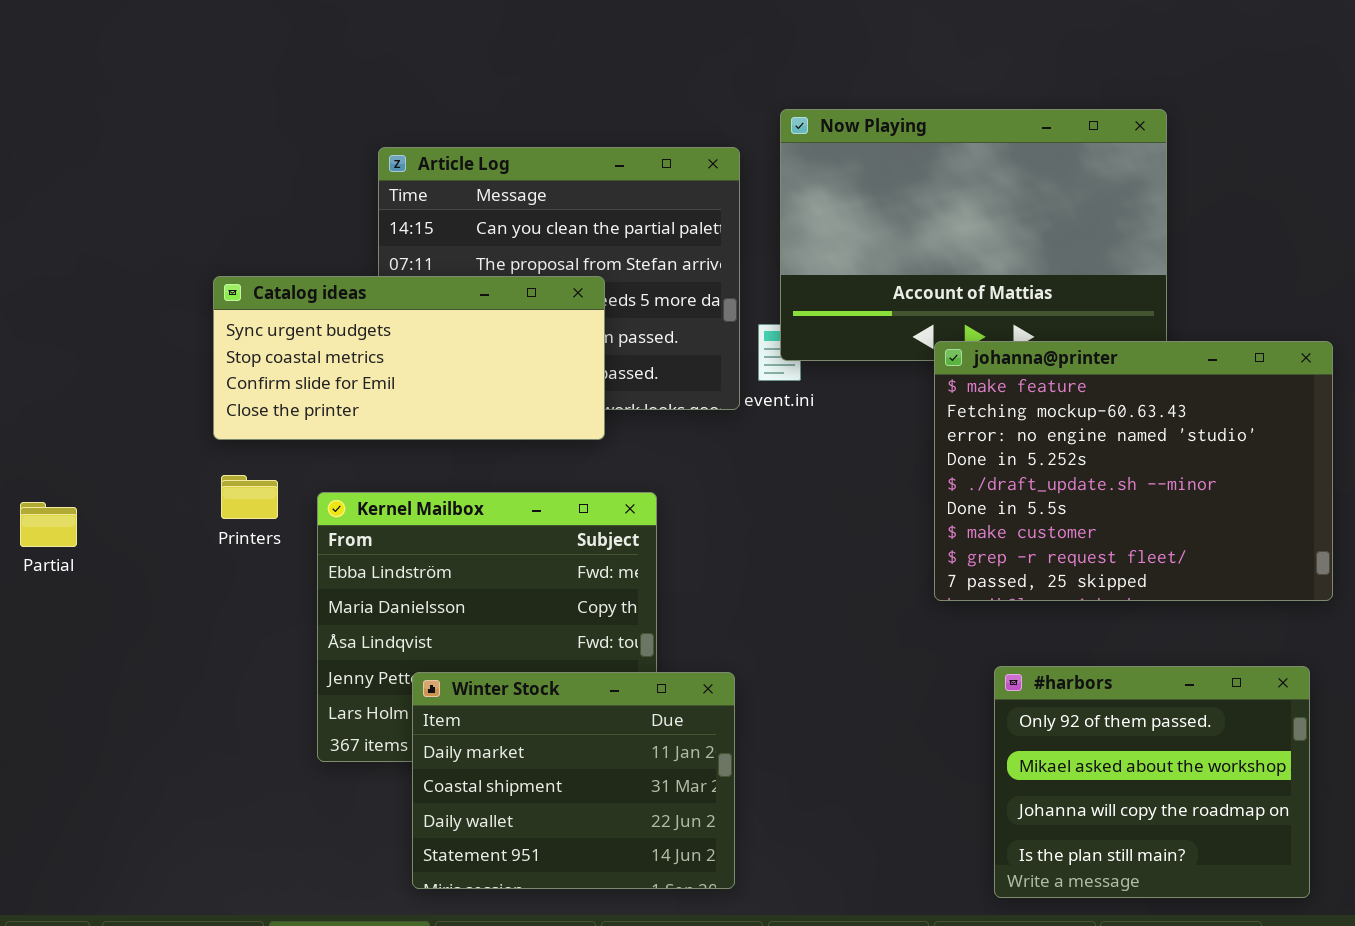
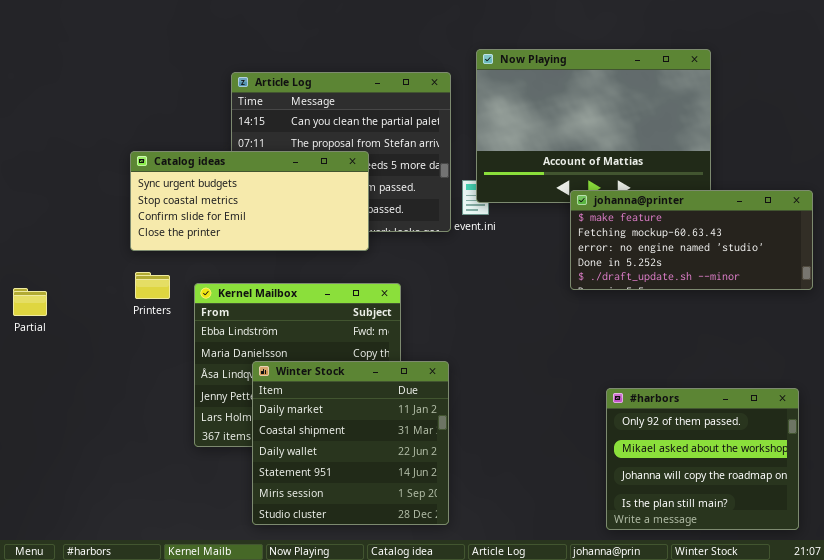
johanna@printer: [934,341,1333,601] -> [570,190,813,290], resized
Winter Stock: [412,672,735,889] -> [252,361,449,525], resized

